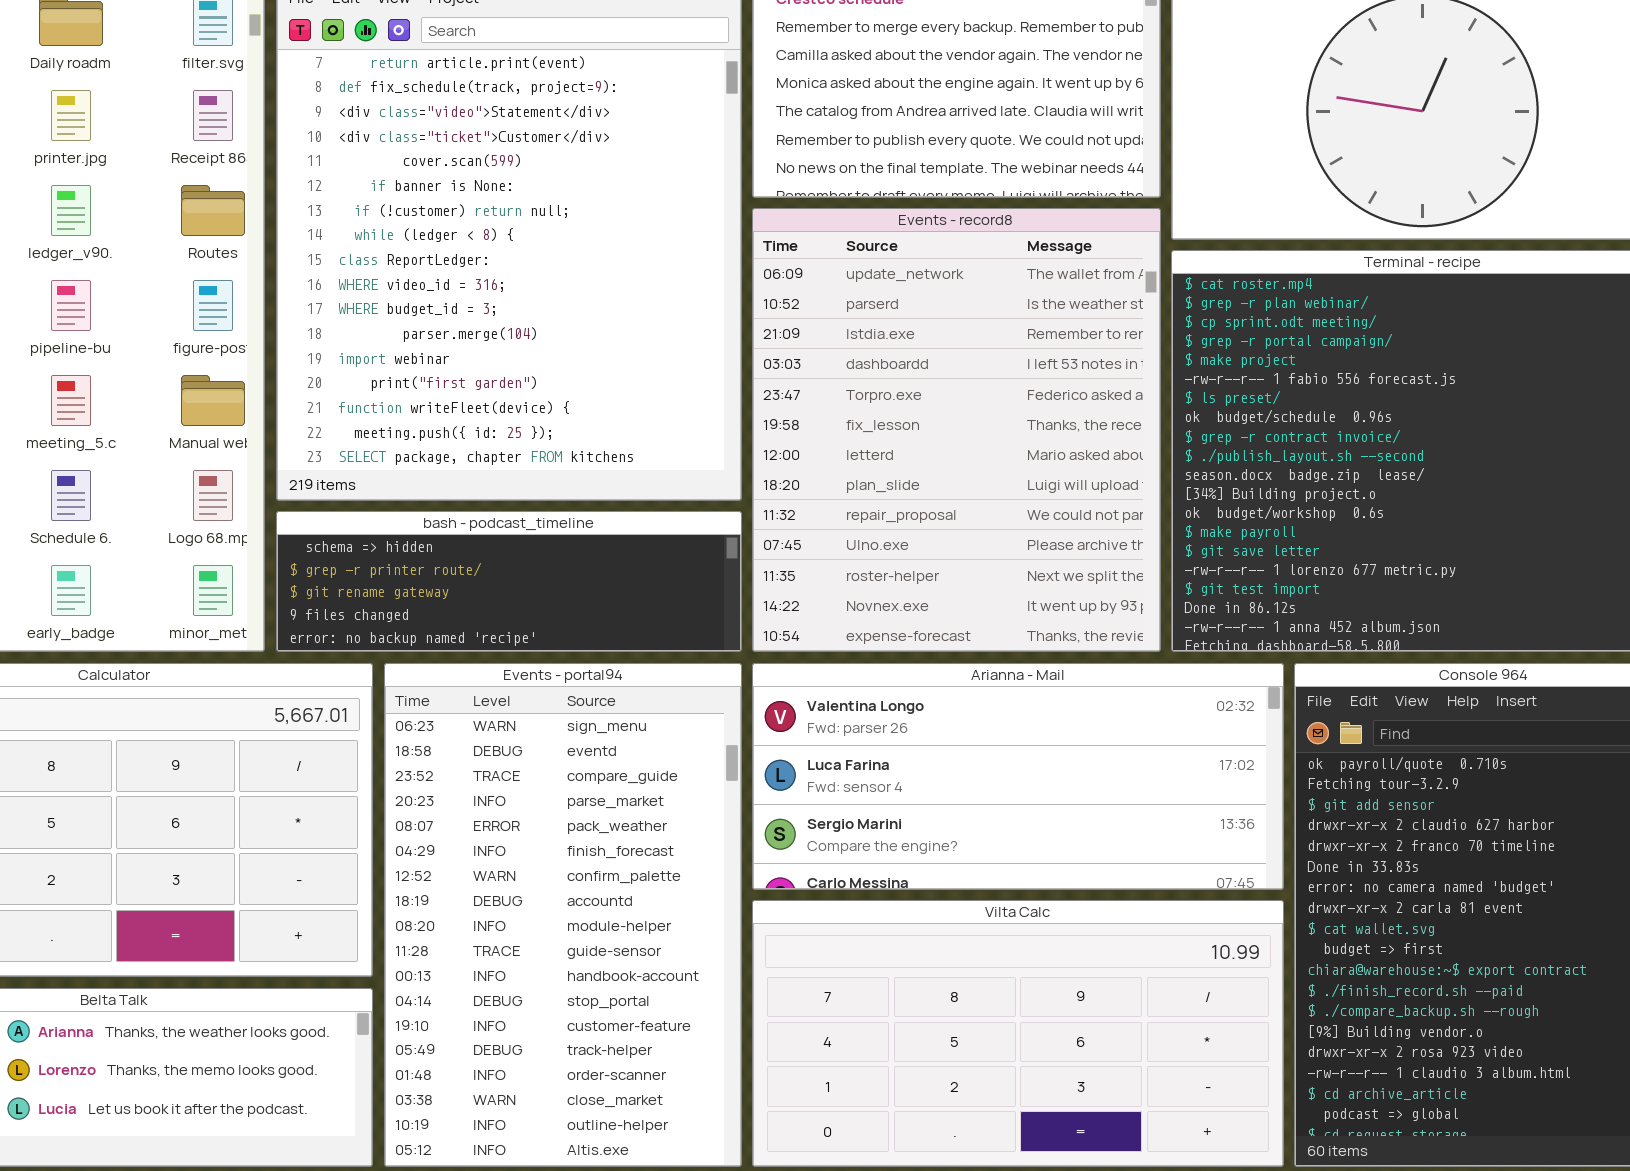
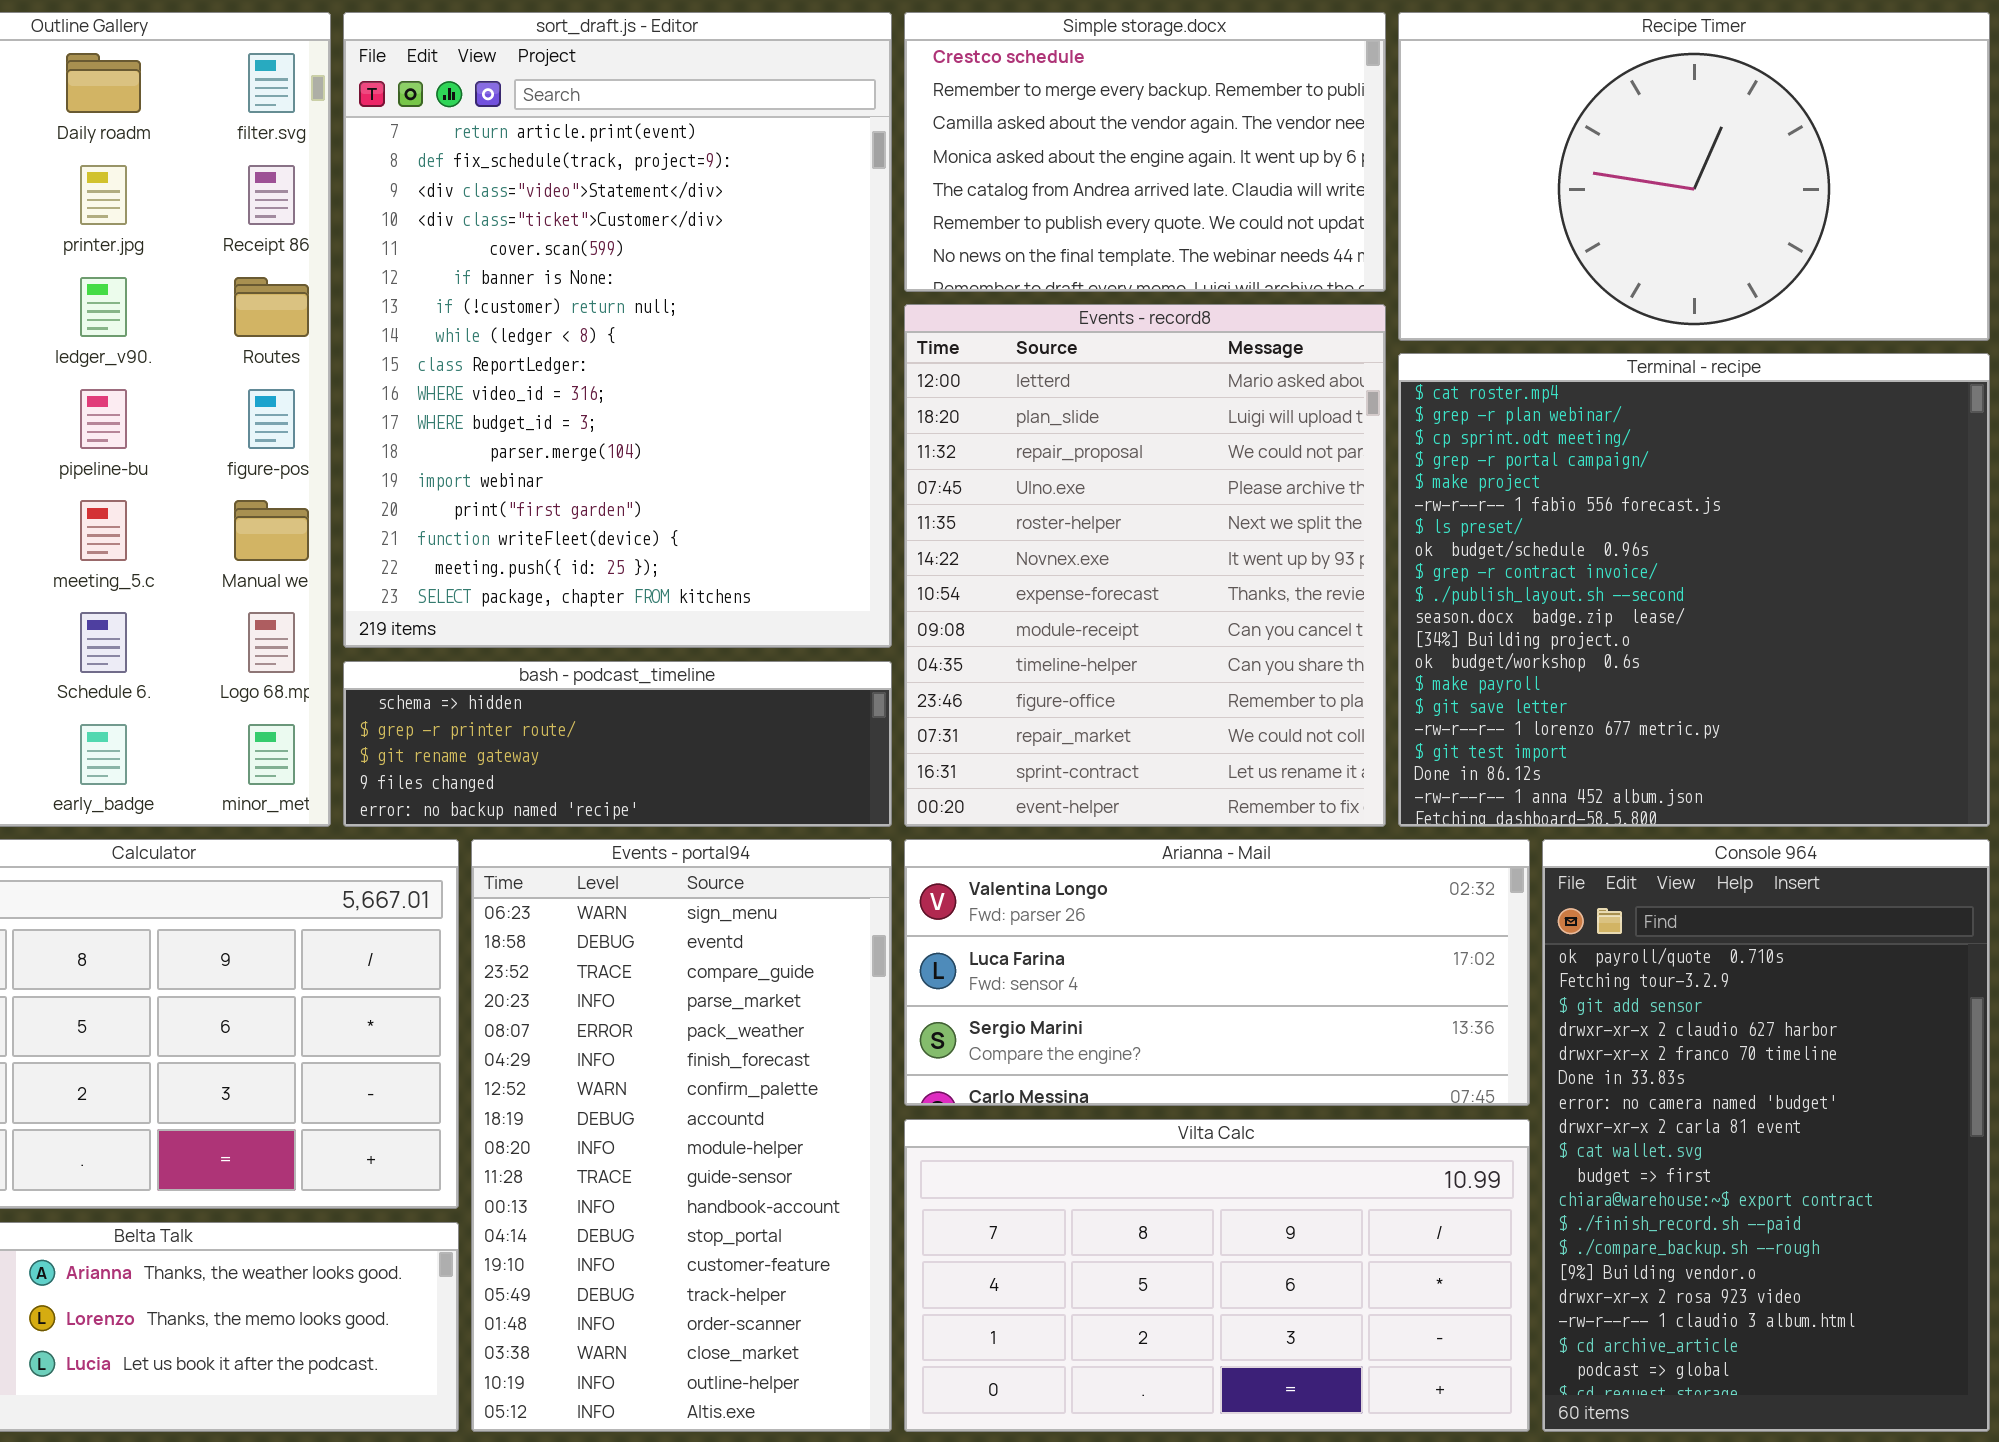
Events - record8: [752,208,1161,652] -> [904,304,1386,827], scrolled down 6 rows

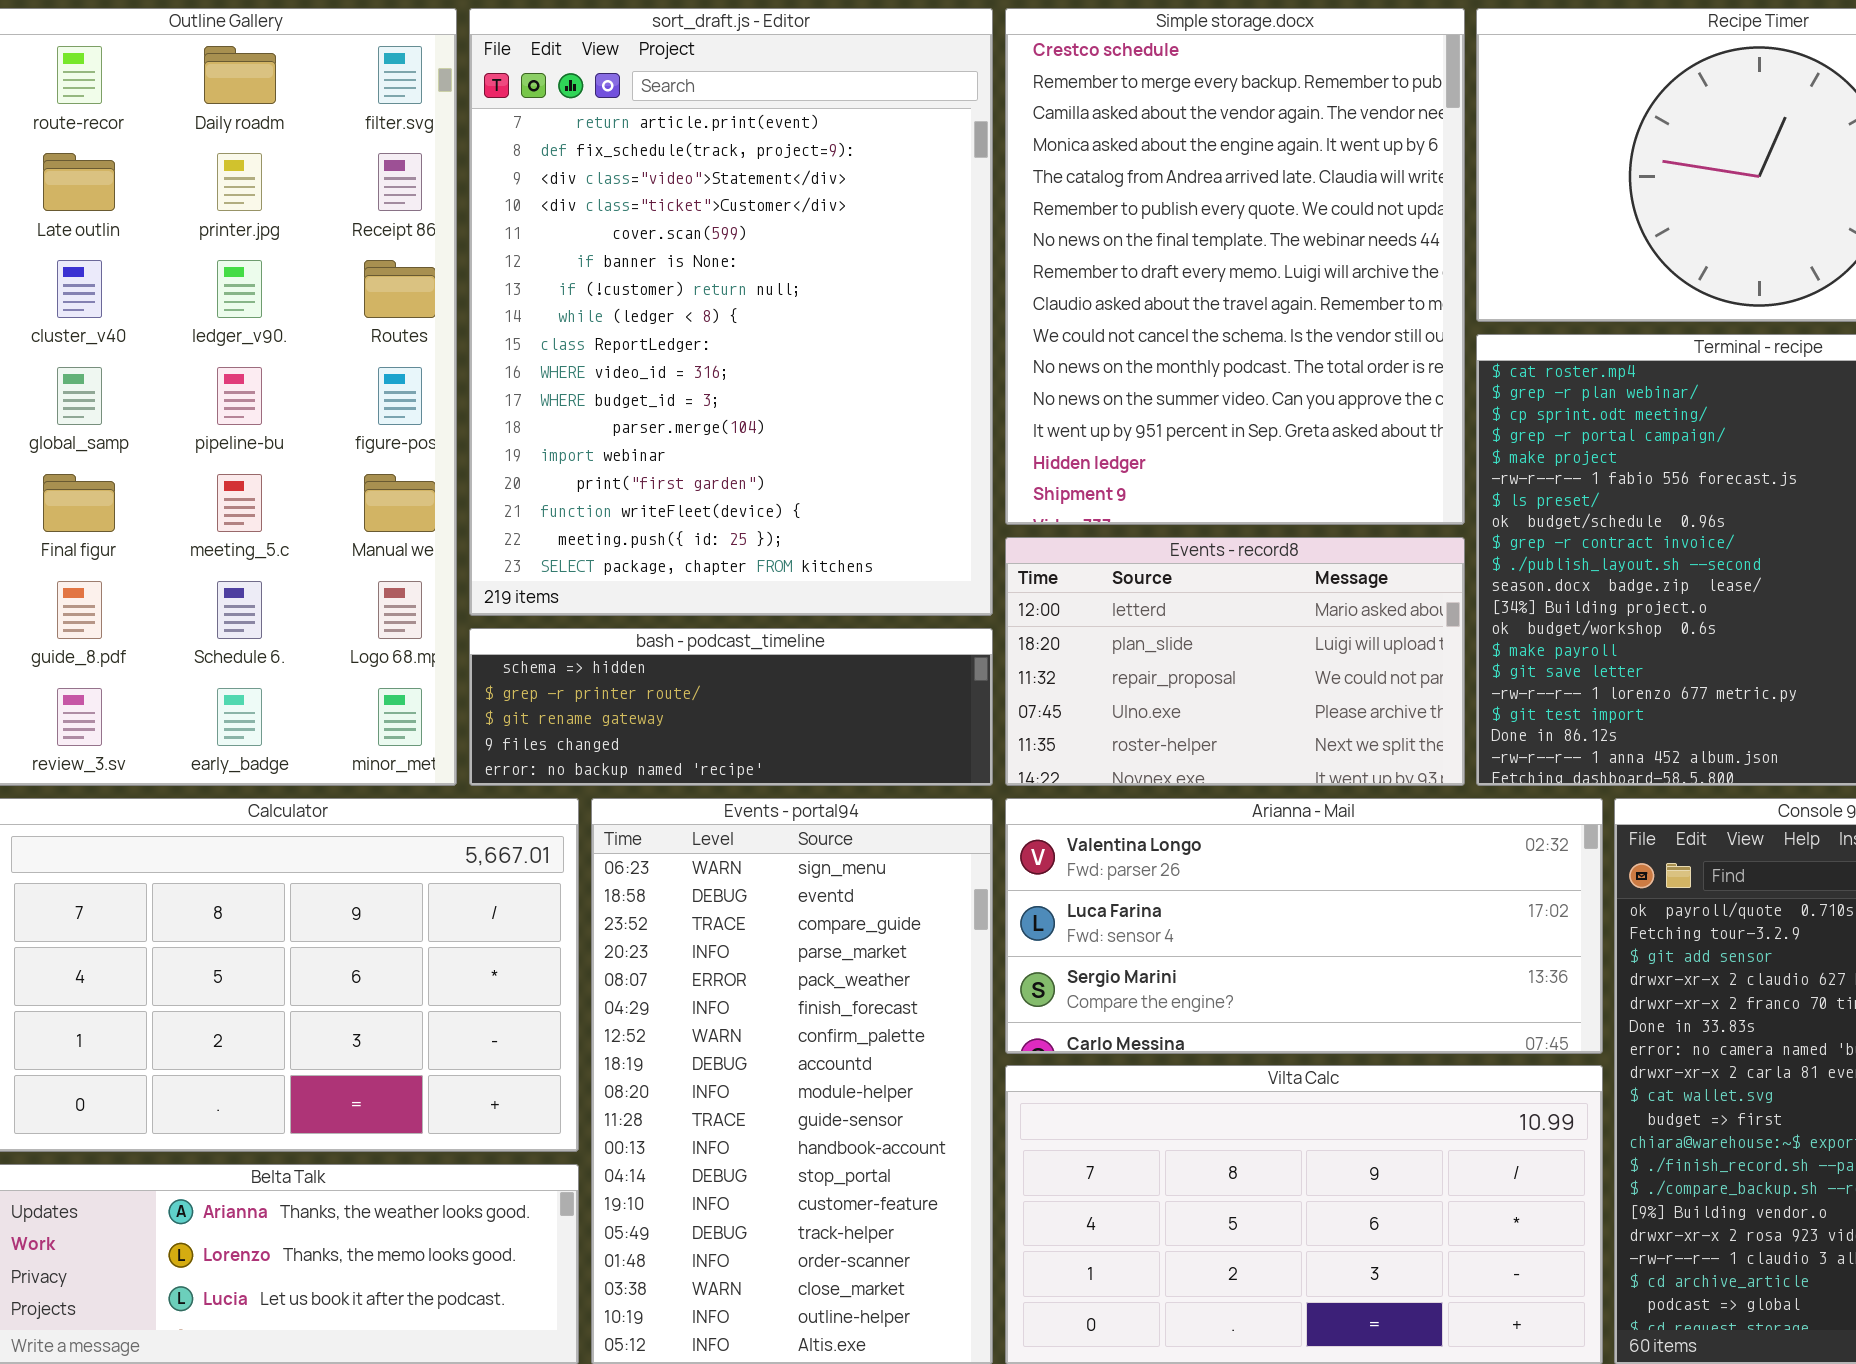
Simple storage.docx: [904,12,1386,292] -> [1005,8,1465,525], resized
Events - record8: [904,304,1386,827] -> [1005,537,1465,786], resized

